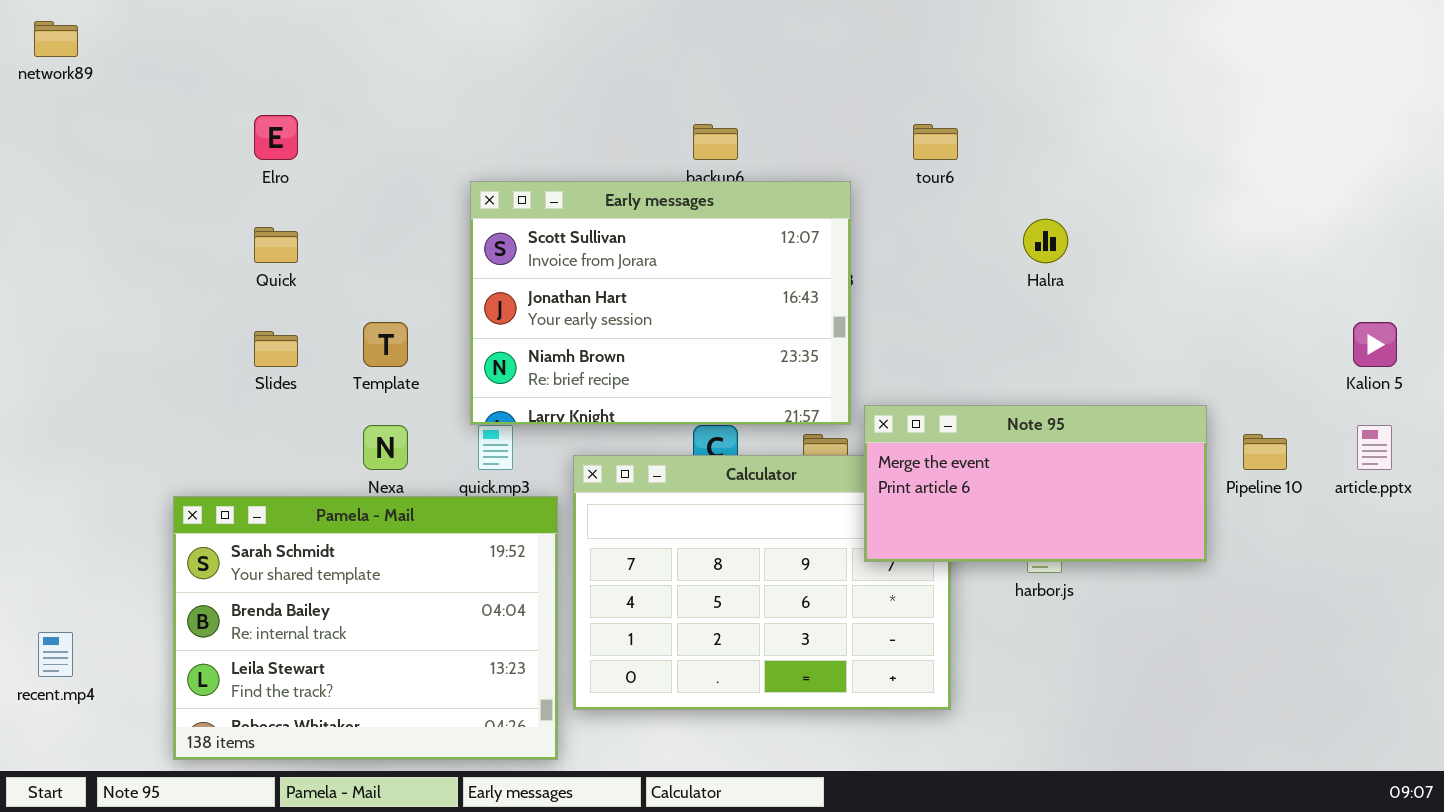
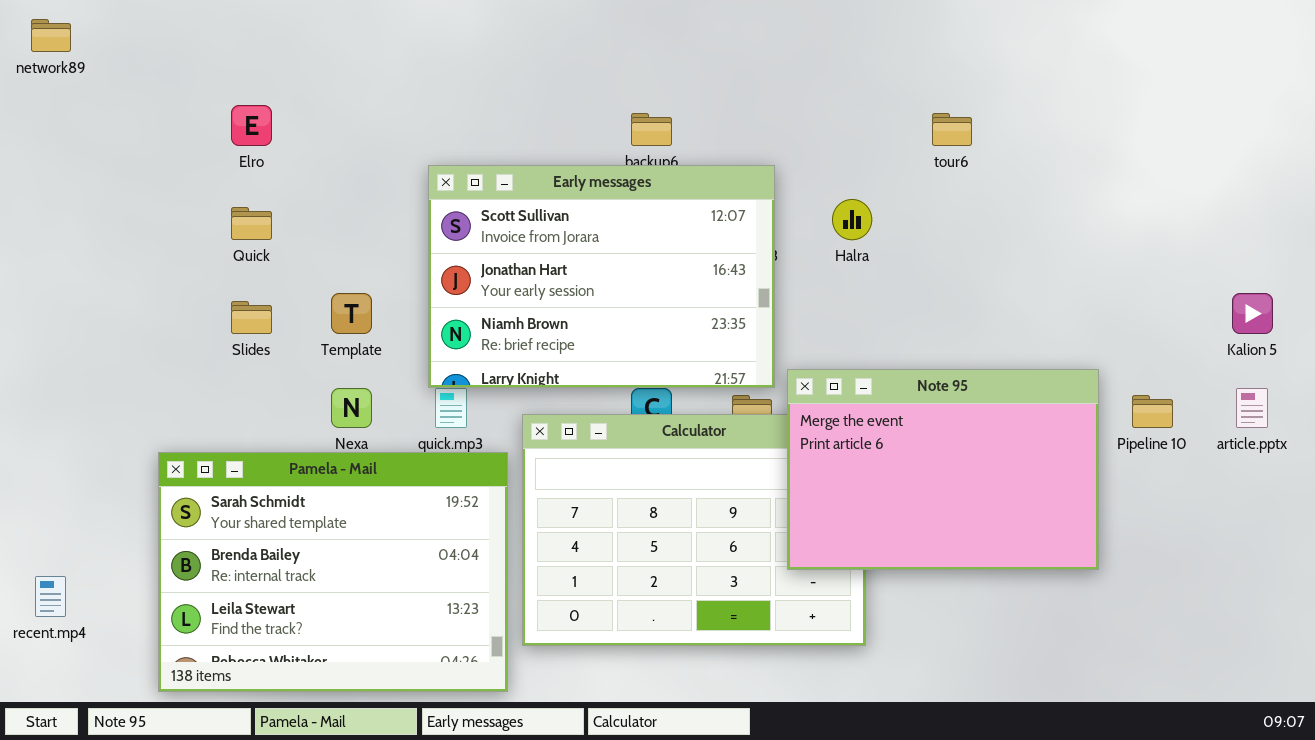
tour6: [913,124,958,160] -> [932,113,972,146], moved
Halra: [1023,219,1068,263] -> [832,199,872,240], moved
Note 95: [864,405,1207,562] -> [787,369,1099,570], resized

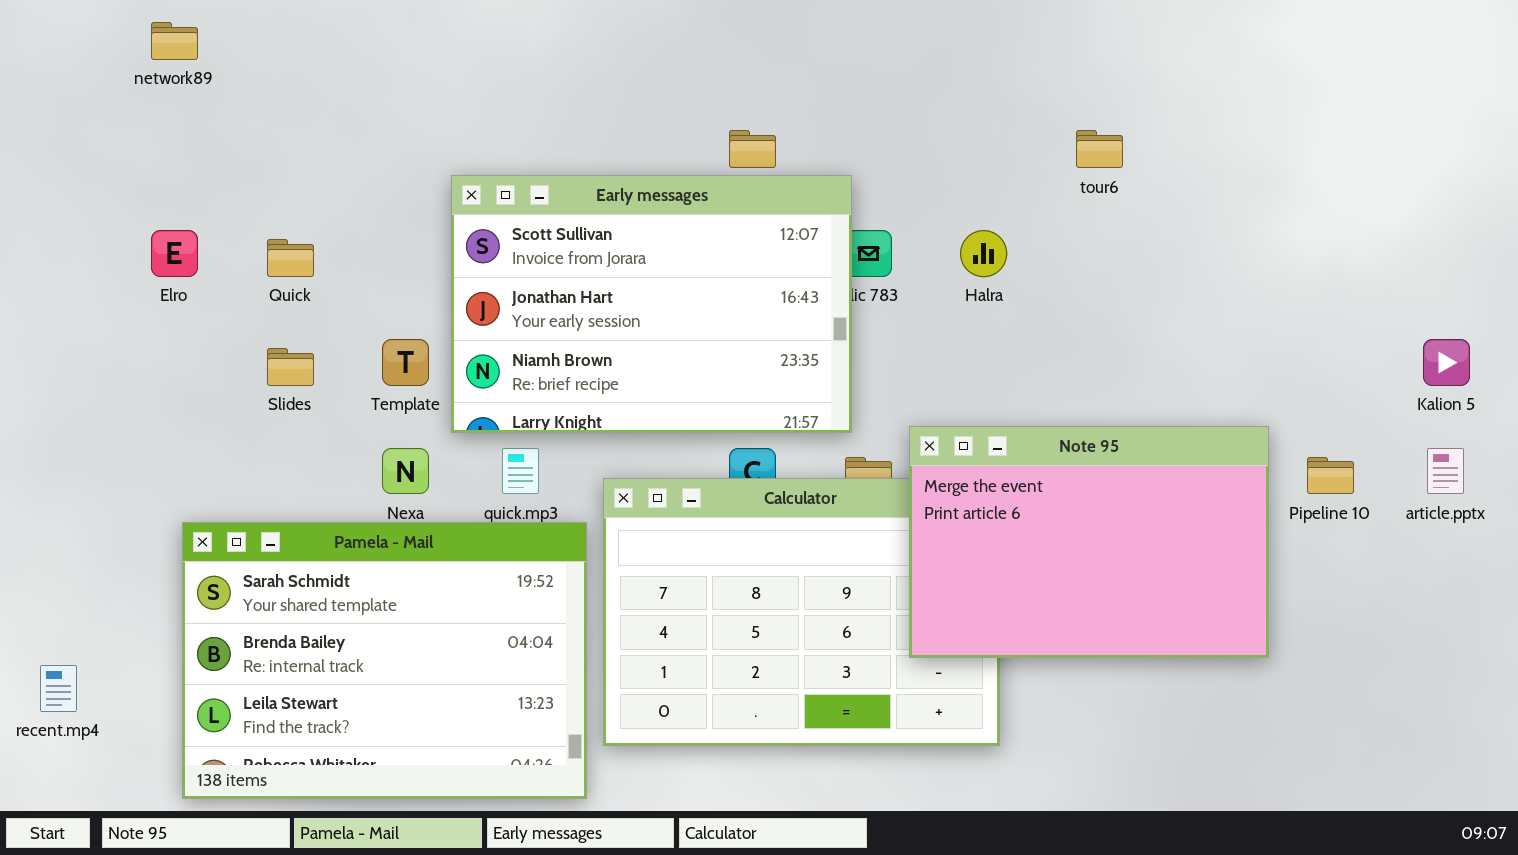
network89: [31,19,71,52] -> [151,22,198,60], moved
Elro: [231,105,272,146] -> [151,230,198,277], moved
Early messages: [428,165,775,388] -> [451,175,852,433], moved

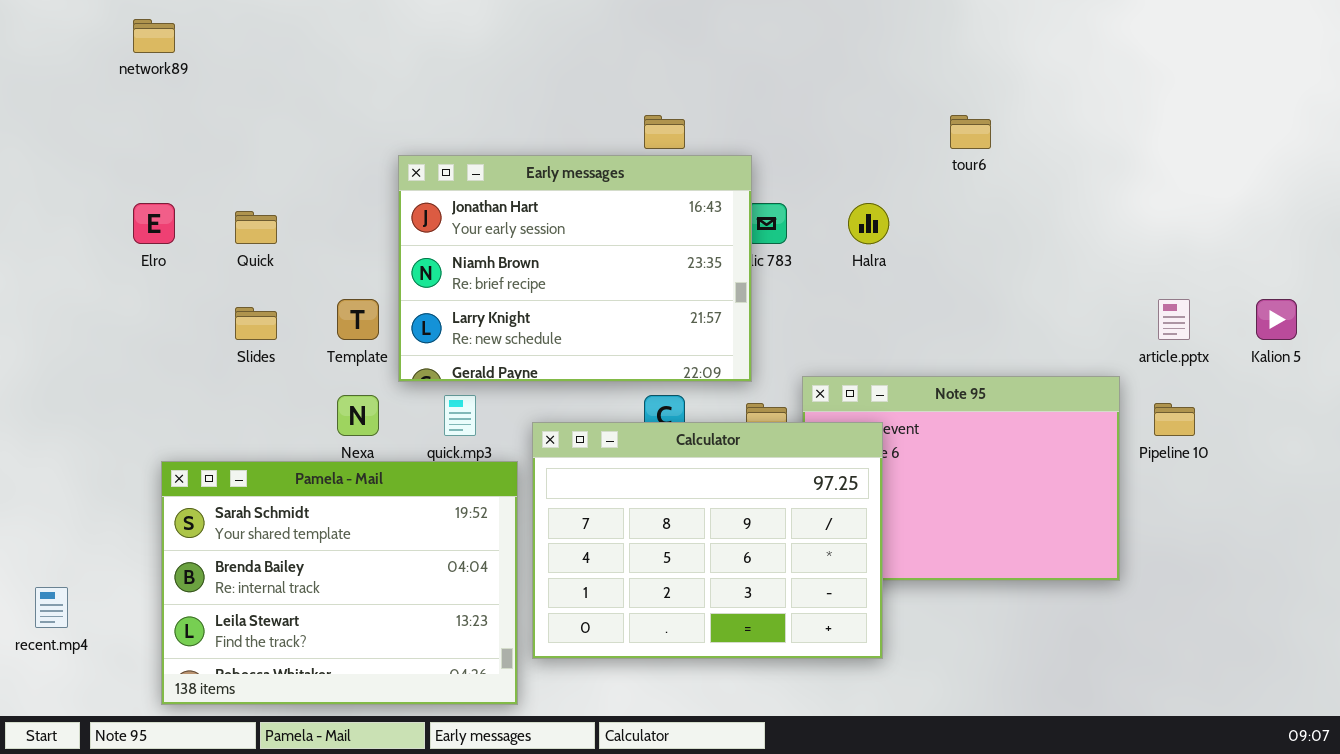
Early messages: [451,175,852,433] -> [398,155,752,382], scrolled down 1 row
article.pptx: [1427,448,1464,494] -> [1158,299,1190,340], moved
Calculator: [603,478,1000,746] -> [532,422,883,659], raised

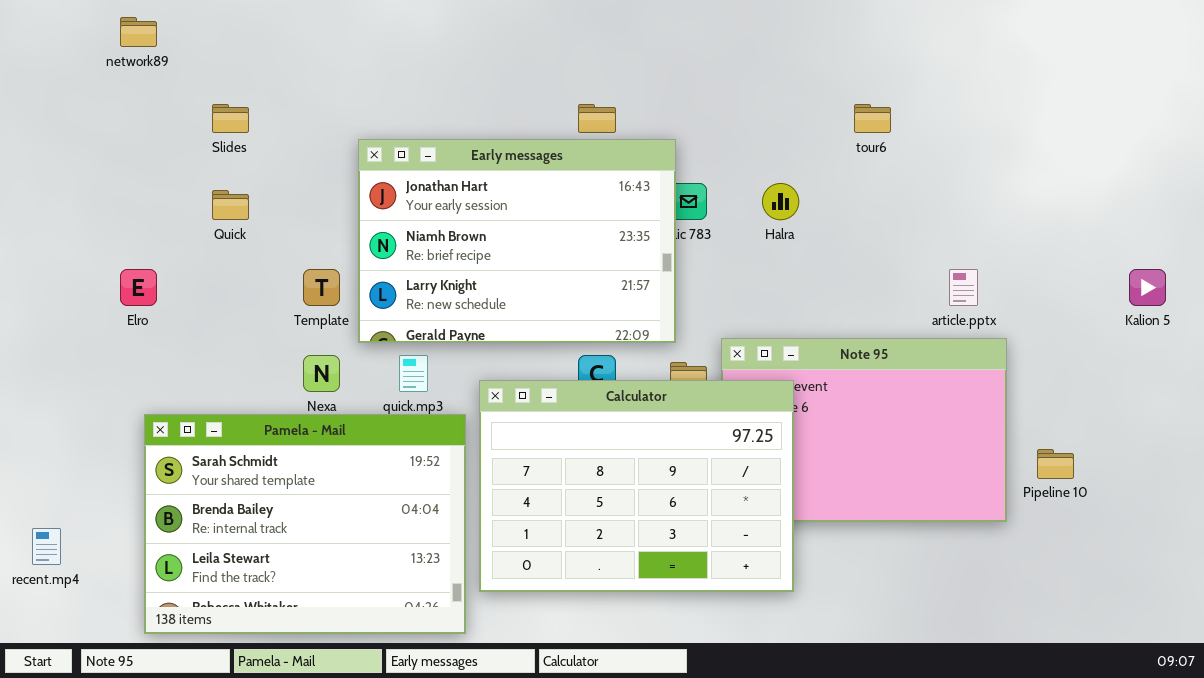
Elro: [133,203,175,244] -> [120,269,157,306], moved
article.pptx: [1158,299,1190,340] -> [949,269,978,306], moved
Slides: [235,307,277,340] -> [212,104,249,133], moved
Pipeline 10: [1154,403,1195,436] -> [1037,449,1074,479], moved

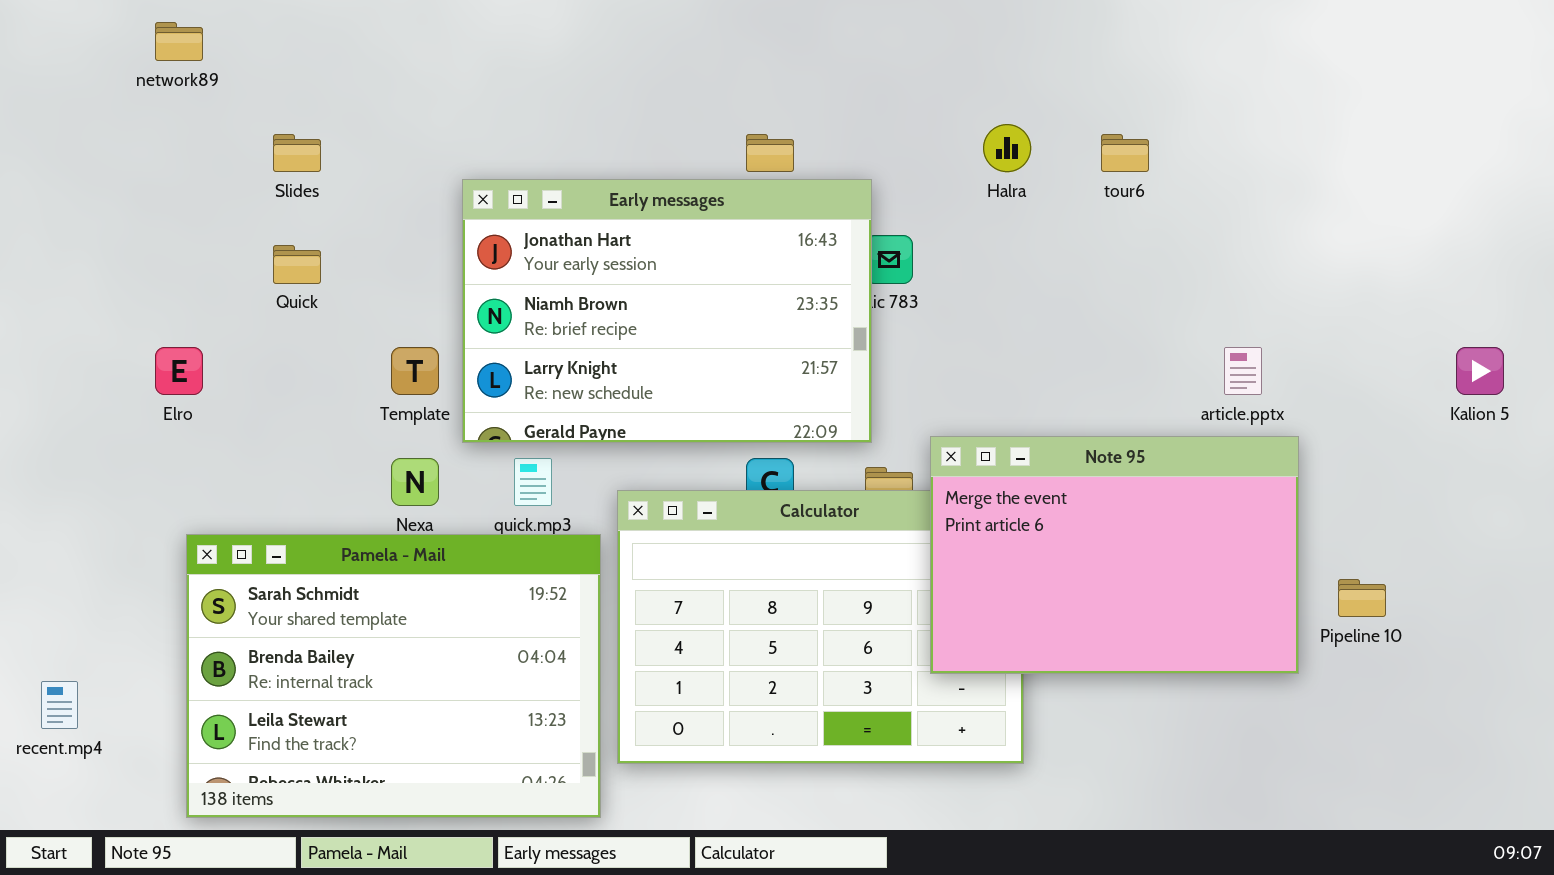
Halra: [762,183,799,220] -> [983,124,1031,172], moved
Note 95: [721,338,1007,522] -> [930,436,1299,674], raised

